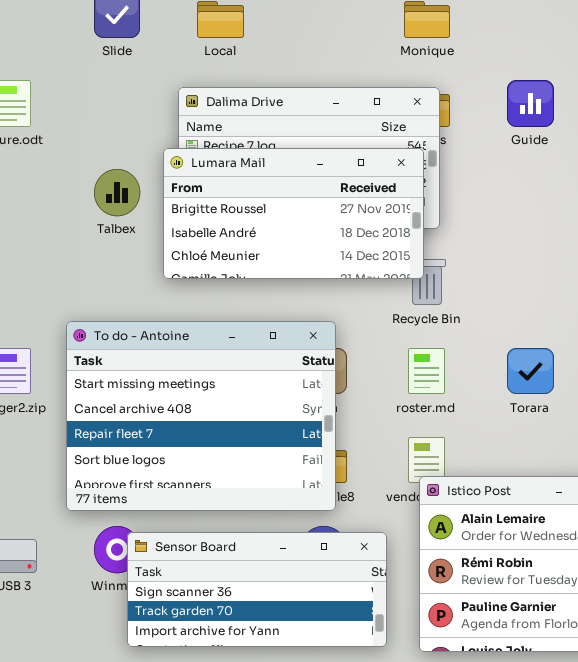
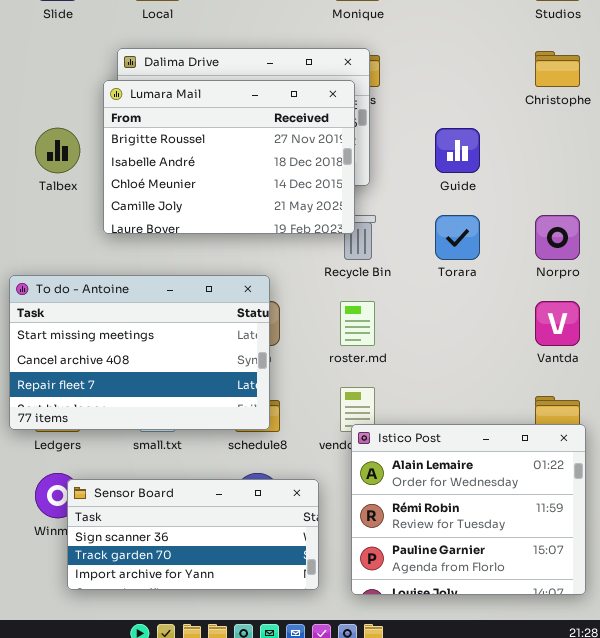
Guide: [507,80,554,127] -> [435,128,480,173], moved
Lumara Mail: [163,148,424,279] -> [103,80,355,234], resized
To do - Antoine: [66,321,336,511] -> [9,275,270,430], resized
Torara: [507,348,554,394] -> [435,215,480,260], moved

